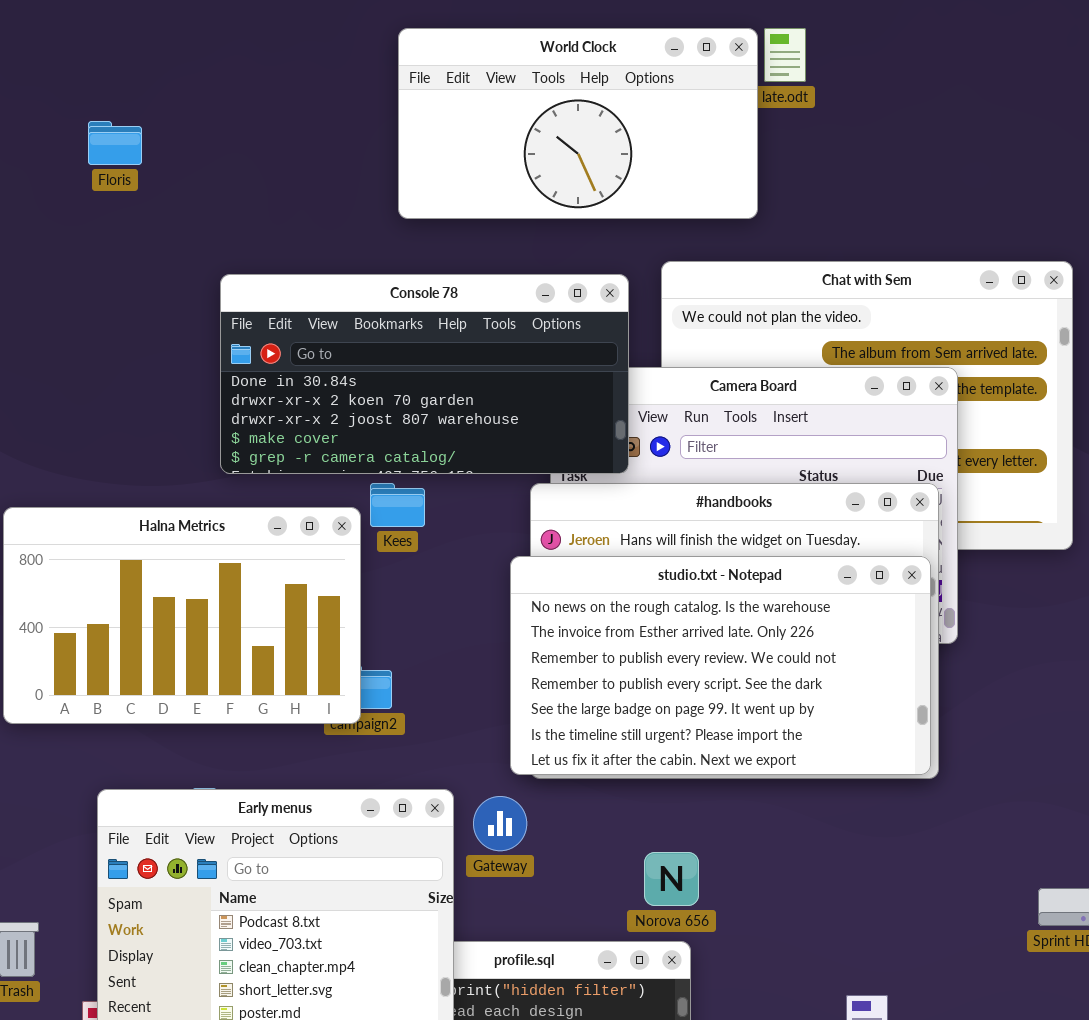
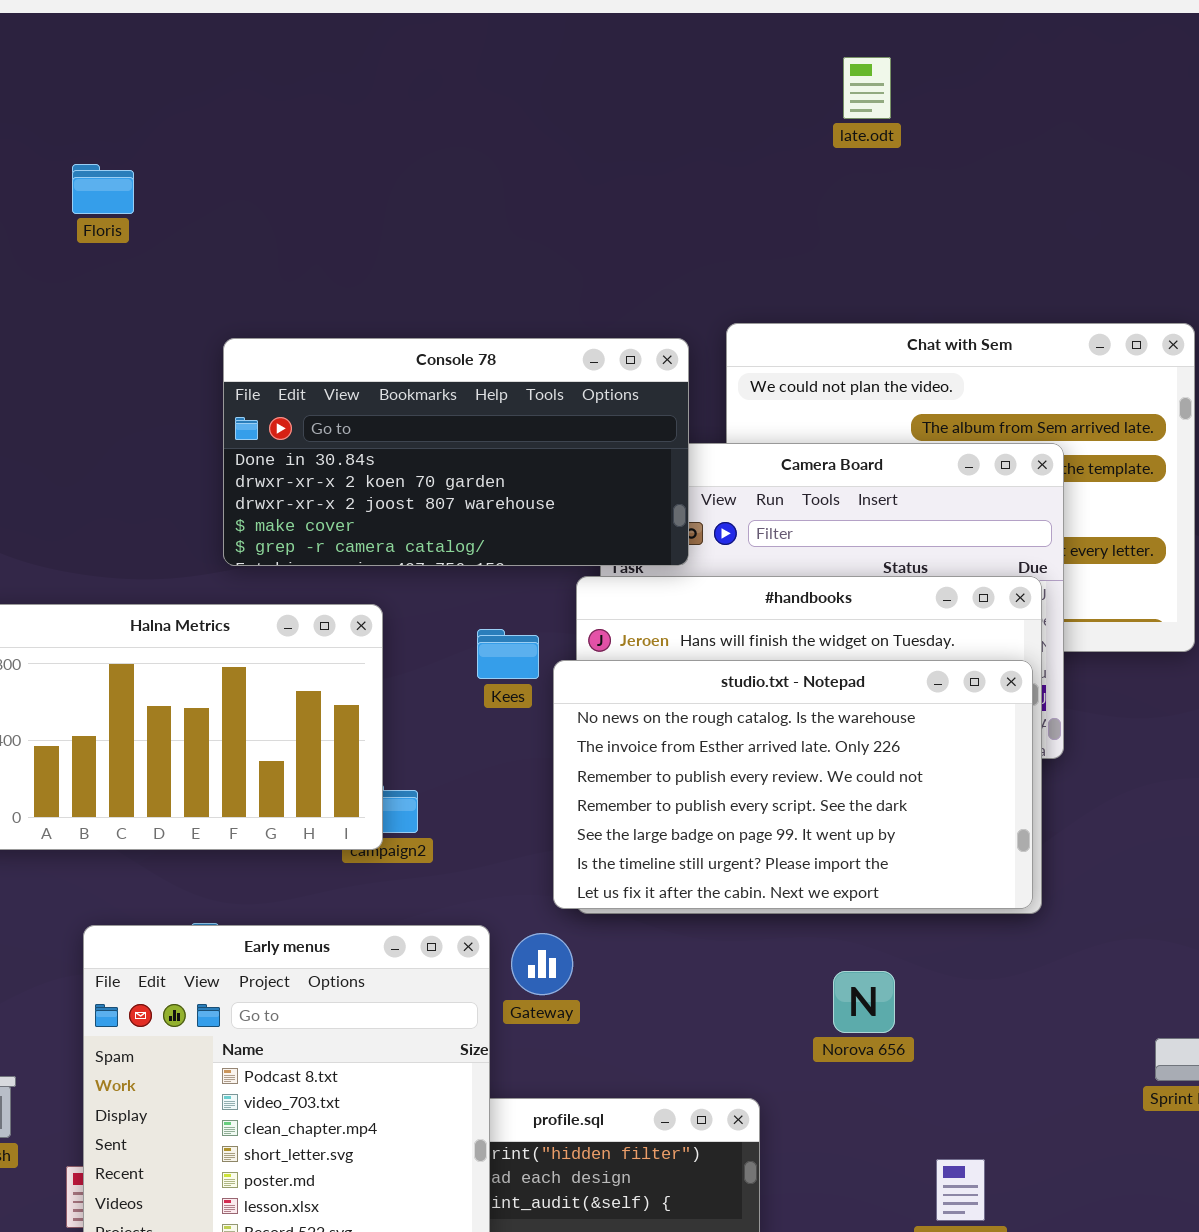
World Clock: [398,28,758,219] -> none, closed
Kees: [370,483,425,527] -> [477,629,539,679], moved
Norova 656: [644,852,699,906] -> [833,971,895,1033], moved

